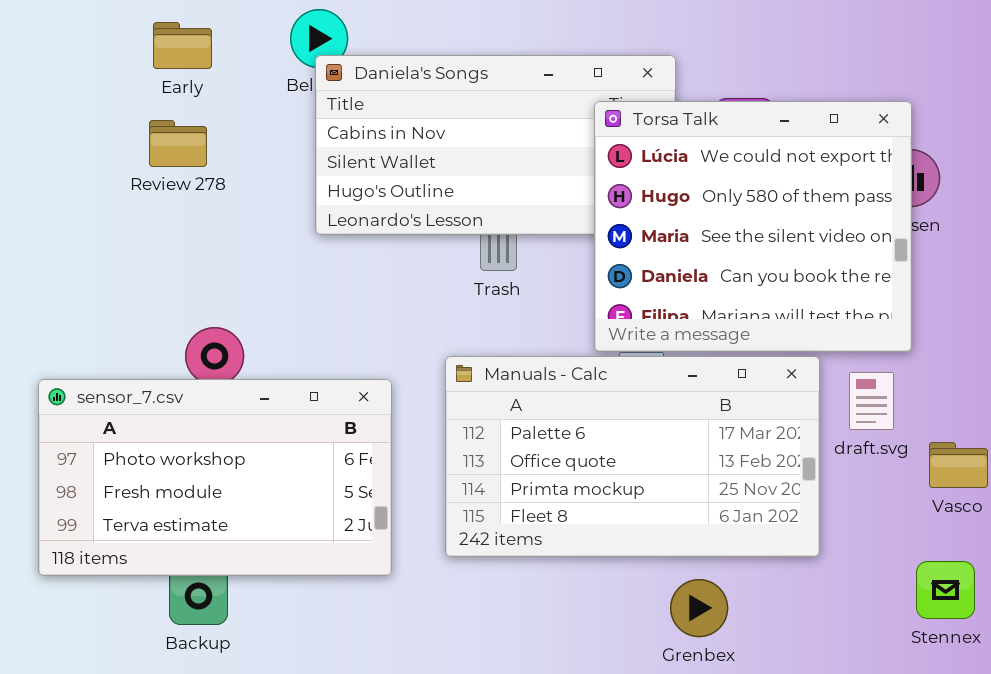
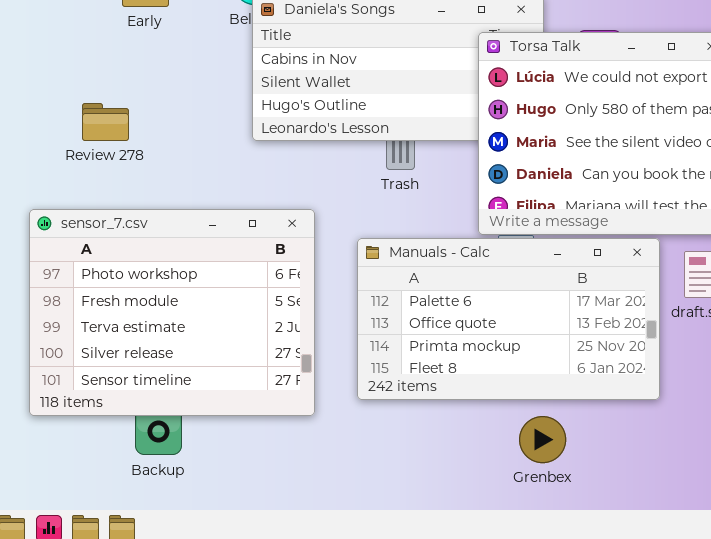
Review 278: [149,120,207,167] -> [82,103,129,141], moved
sensor_7.csv: [38,379,392,576] -> [29,209,315,416], resized
Grenbex: [670,579,728,637] -> [519,416,566,463], moved

